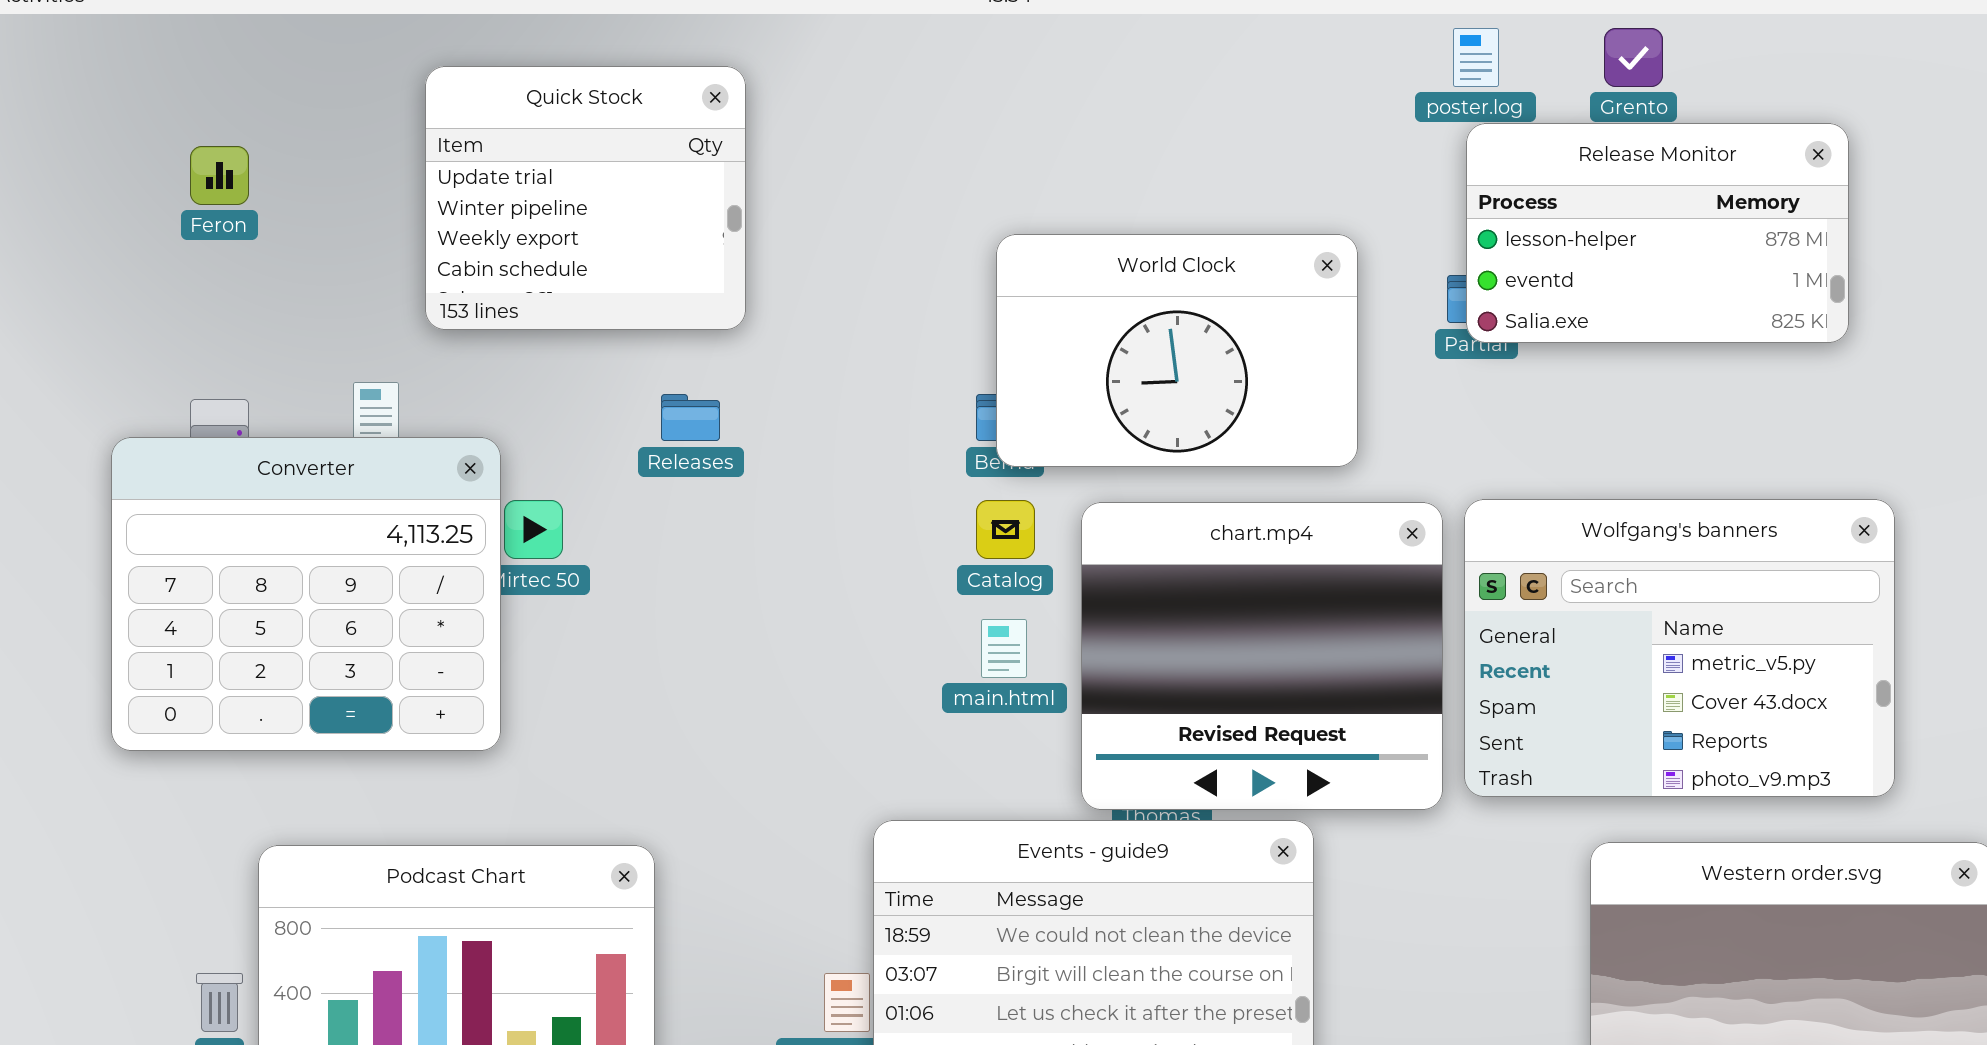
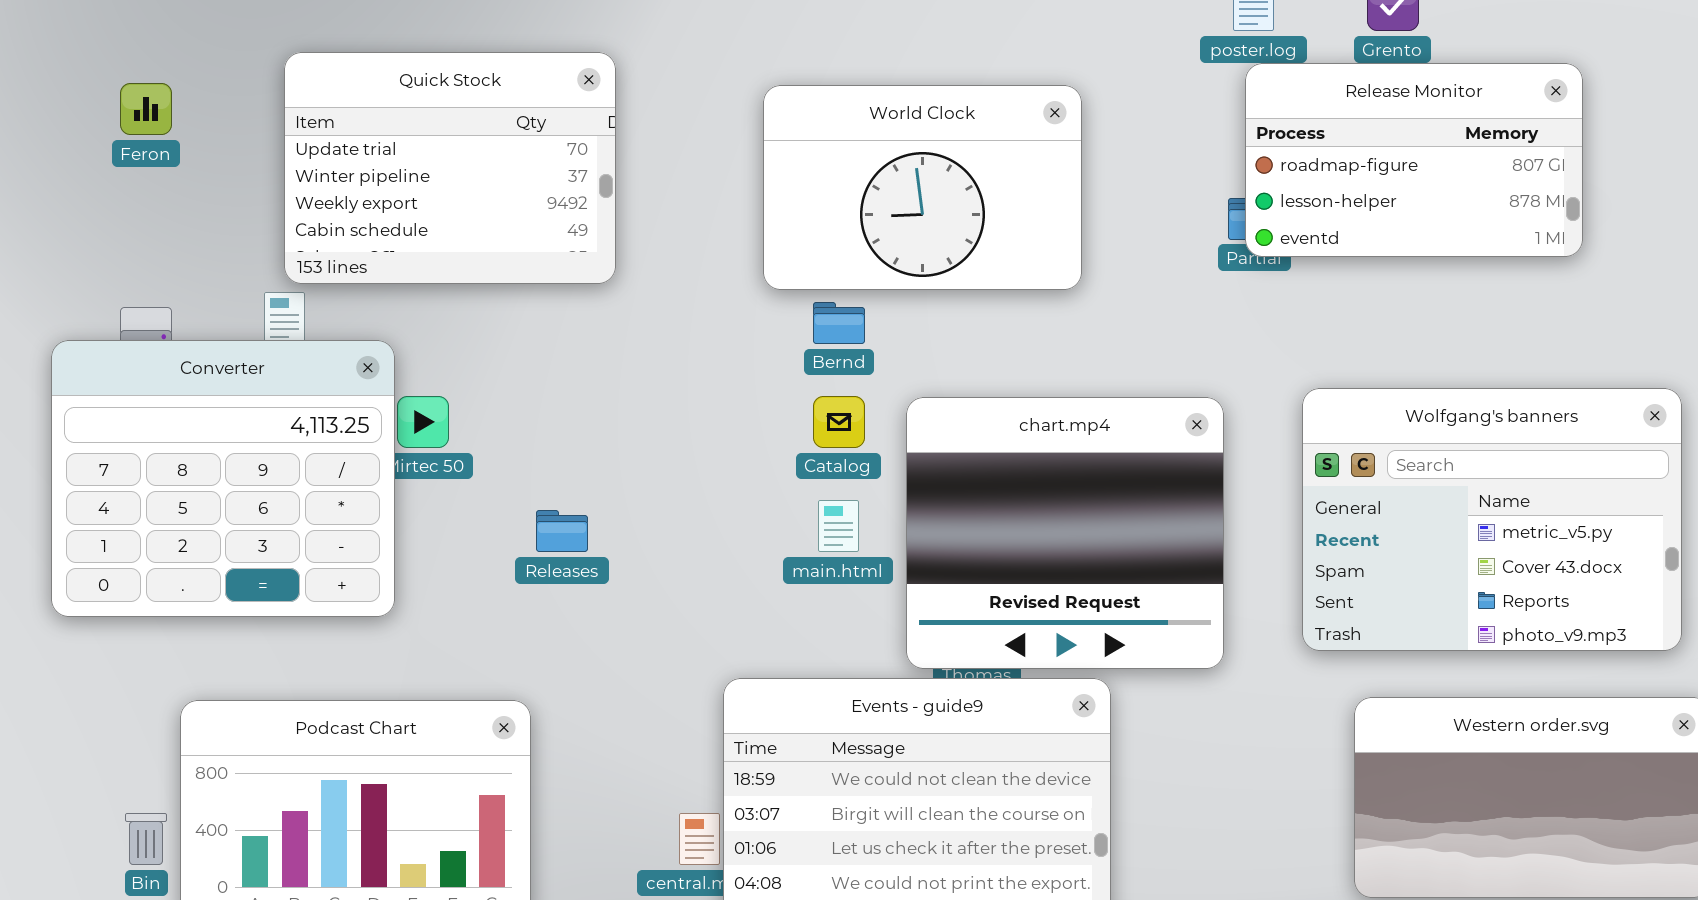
Quick Stock: [425,66,746,330] -> [284,52,616,284], moved, resized
Release Monitor: [1466,123,1849,343] -> [1245,63,1583,257], scrolled up 1 row
World Clock: [996,234,1358,467] -> [763,85,1082,290], moved
Releases: [661,394,720,441] -> [536,510,588,552], moved
Wolfgang's banners: [1464,499,1895,797] -> [1302,388,1682,651], moved

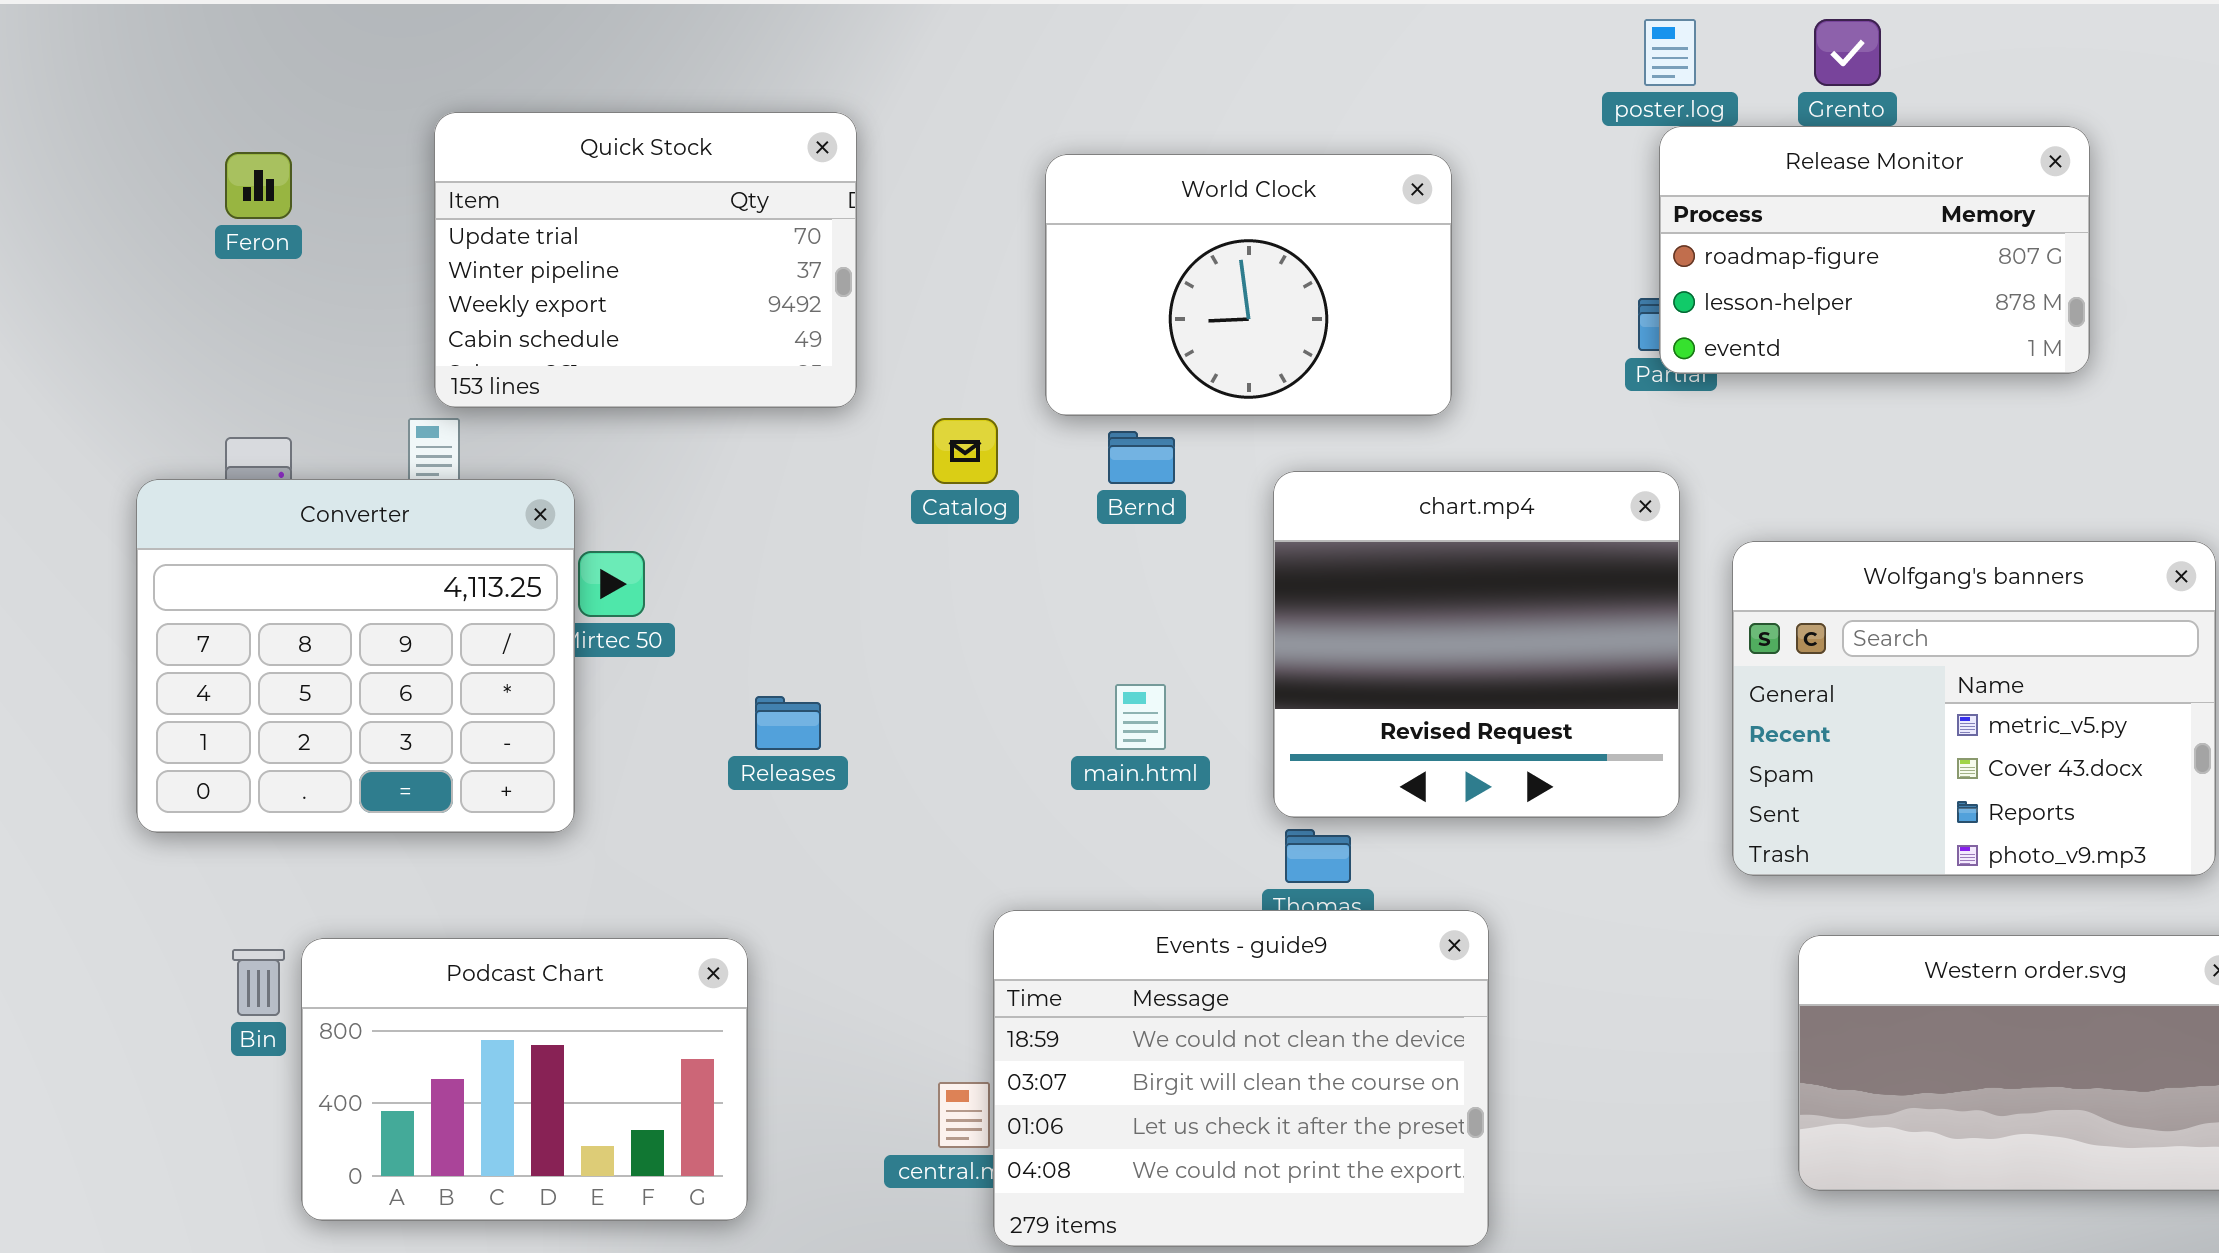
Catalog: [813,396,865,448] -> [932,418,998,484], moved
chart.mp4: [906,397,1224,669] -> [1273,471,1680,818], moved
Bin: [125,813,167,865] -> [232,949,285,1016], moved

